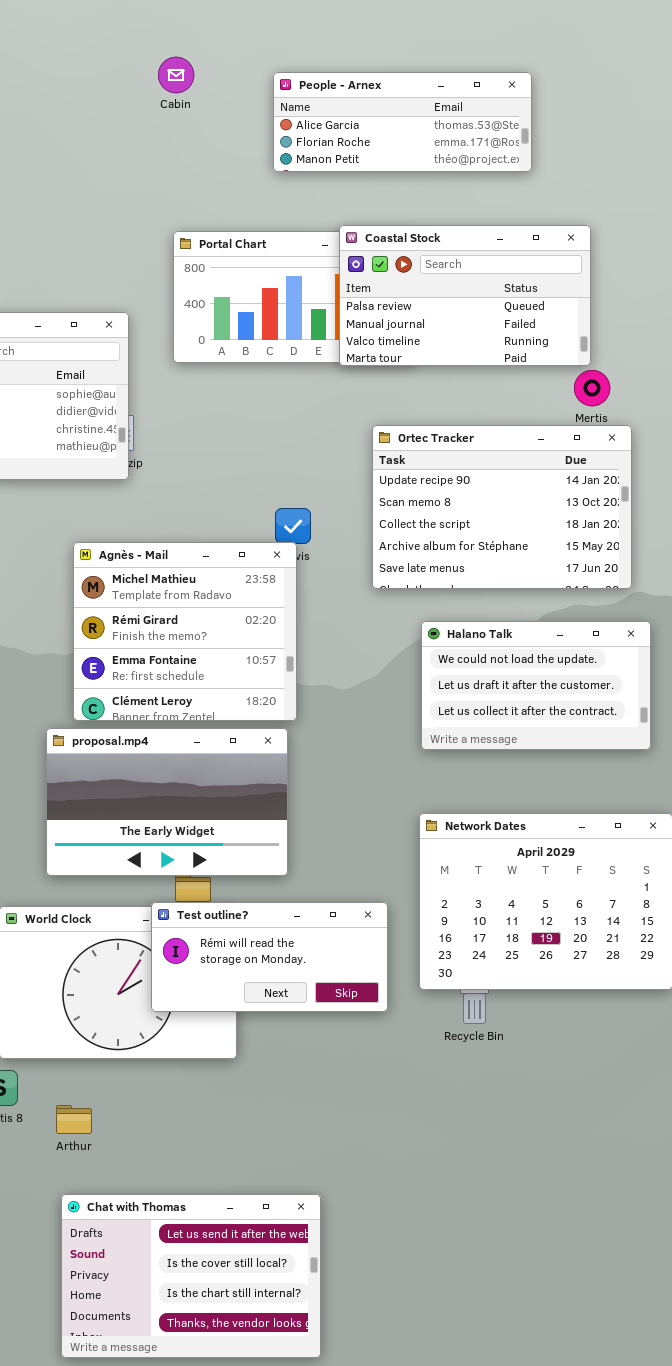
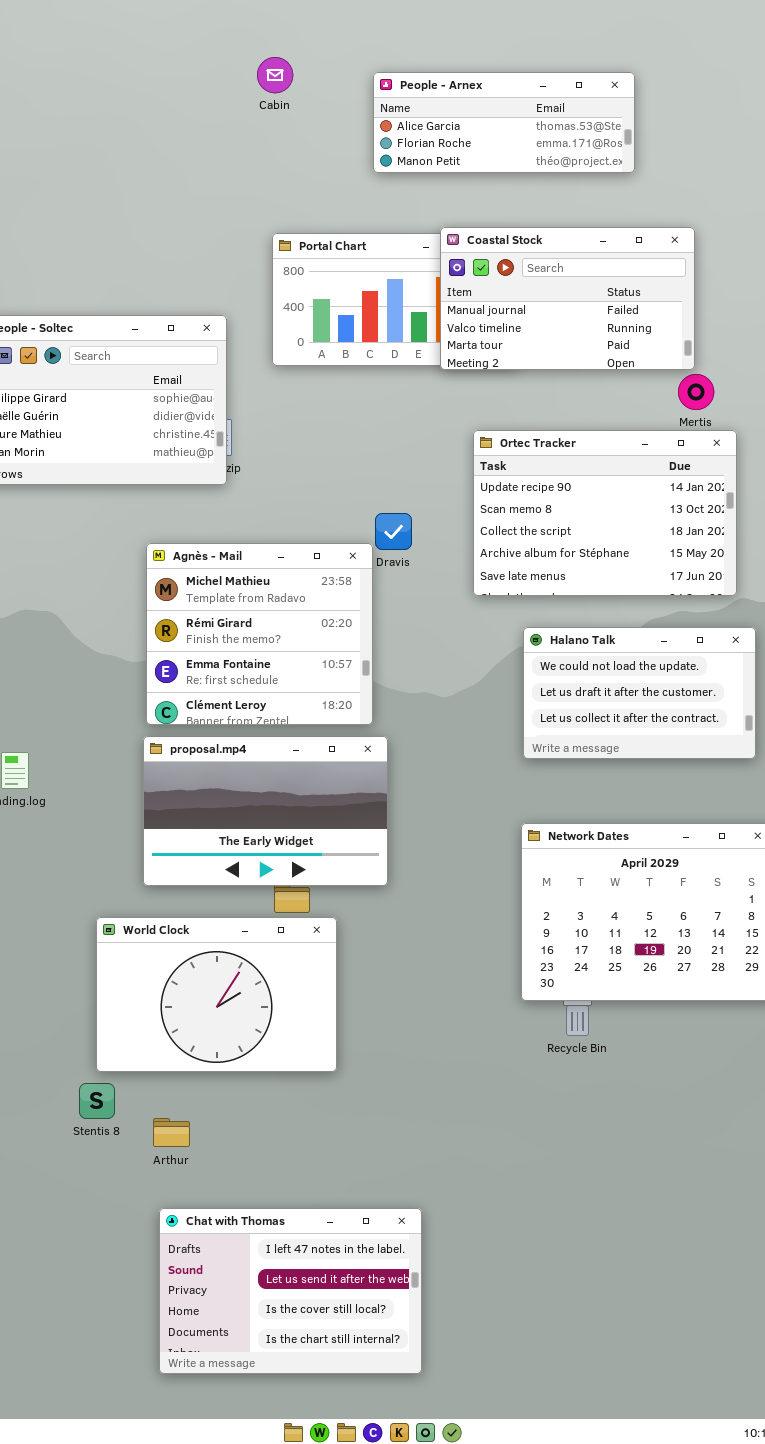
Coastal Stock: [339,225,591,366] -> [440,227,695,370], scrolled down 1 row
Agnès - Mail: [73,542,297,721] -> [146,543,373,725], moved
Test outline?: [151,902,388,1012] -> none, closed
Chat with Thomas: [61,1194,321,1358] -> [159,1208,422,1374], scrolled up 1 row

